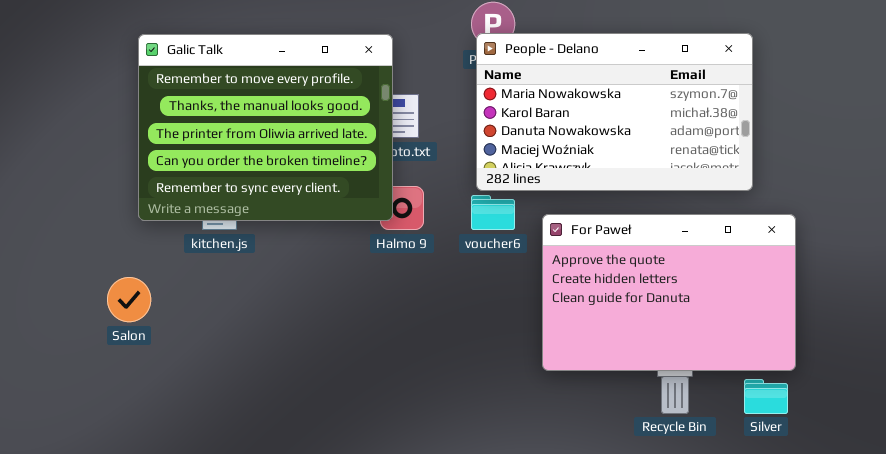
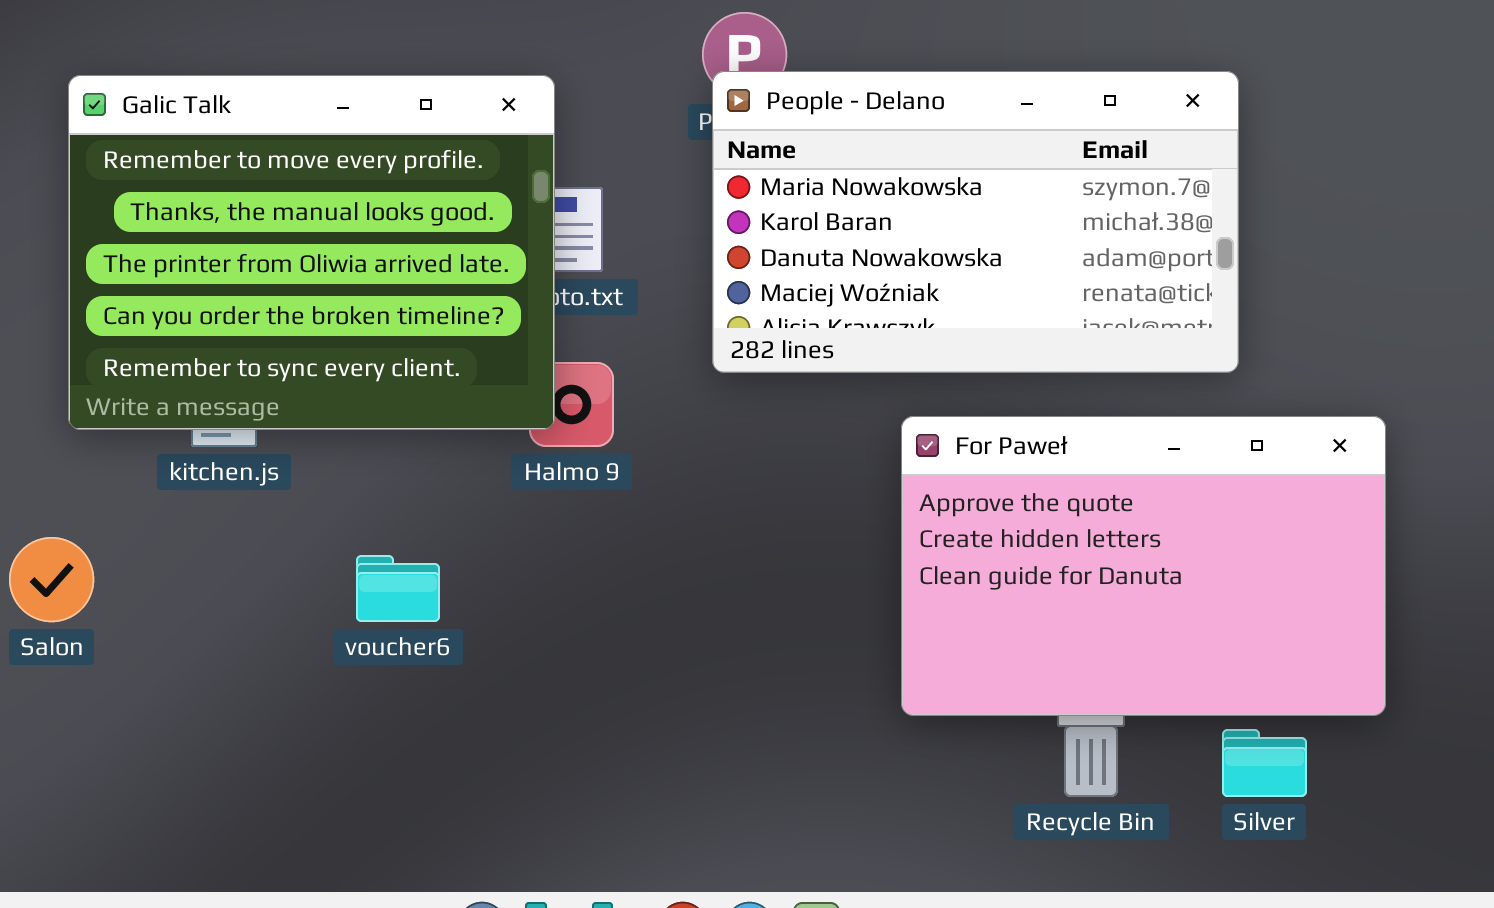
voucher6: [471,195,515,230] -> [356,555,440,622], moved
For Paweł: [542,214,796,371] -> [901,416,1386,716], moved

